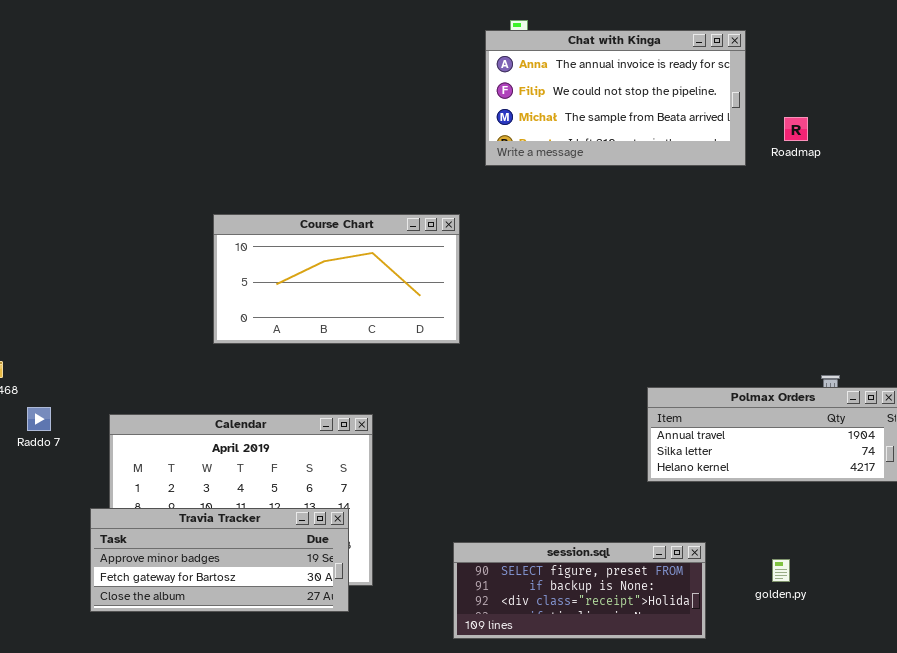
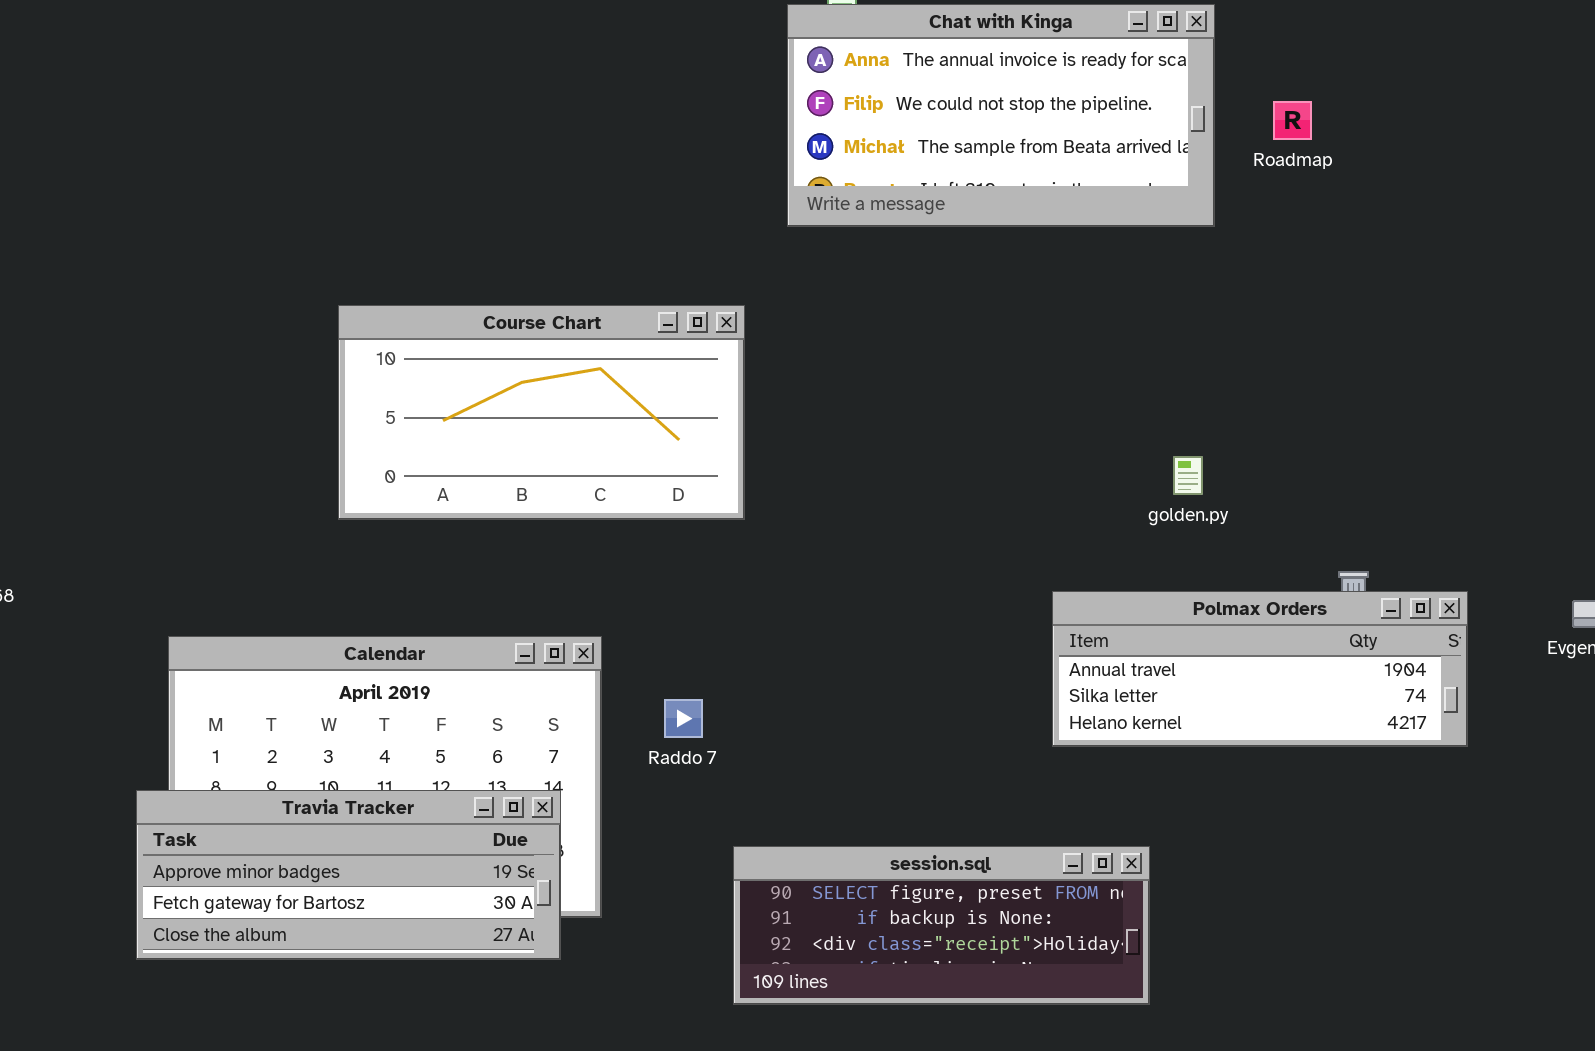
Roadmap: [784,117,808,141] -> [1273,101,1312,140], moved
Raddo 7: [27,407,51,431] -> [664,699,703,738], moved
golden.py: [772,559,790,582] -> [1173,456,1203,495], moved

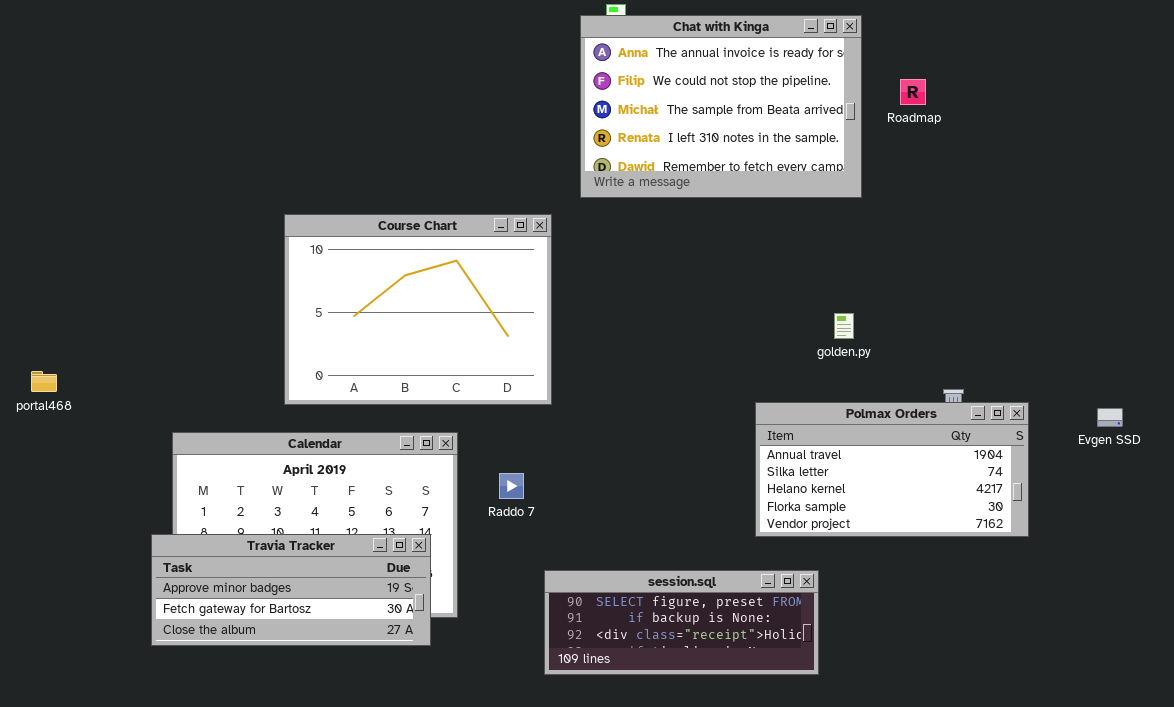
Chat with Kinga: [787,4,1215,227] -> [580,15,862,198], resized
Course Chart: [338,305,745,520] -> [284,214,552,405], resized
Polmax Orders: [1052,591,1468,747] -> [755,402,1029,537], resized

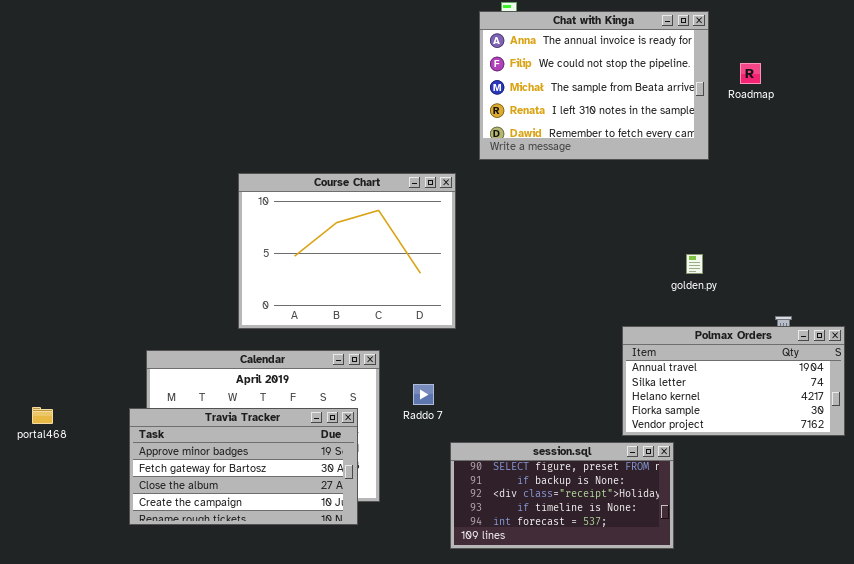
portal468: [31,371,57,392] -> [32,407,53,424], moved
Travia Tracker: [151,534,431,646] -> [129,408,358,525], resized
session.sql: [544,570,819,675] -> [450,442,674,549], resized

